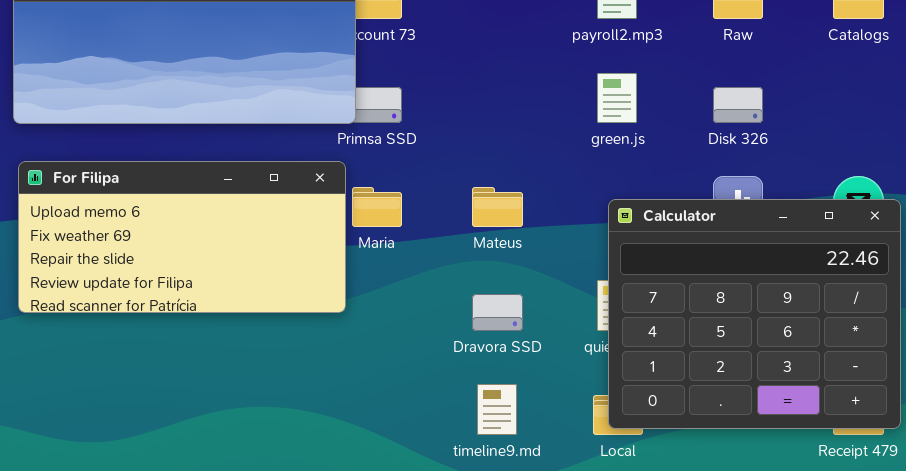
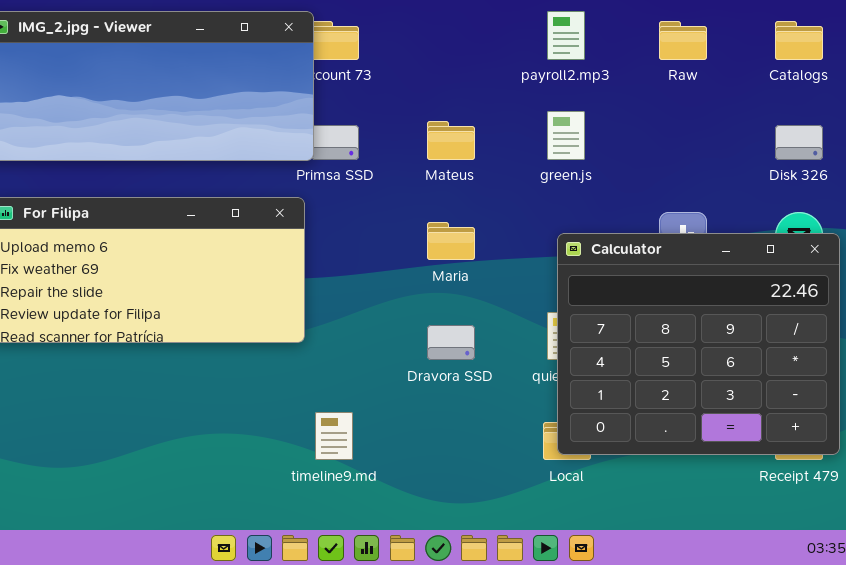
Disk 326: [713,87,763,123] -> [775,125,823,160], moved
Maria: [352,187,402,227] -> [427,222,475,260], moved
Mateus: [472,187,523,227] -> [427,121,475,160], moved
timeline9.md: [477,384,517,435] -> [315,412,353,460], moved

